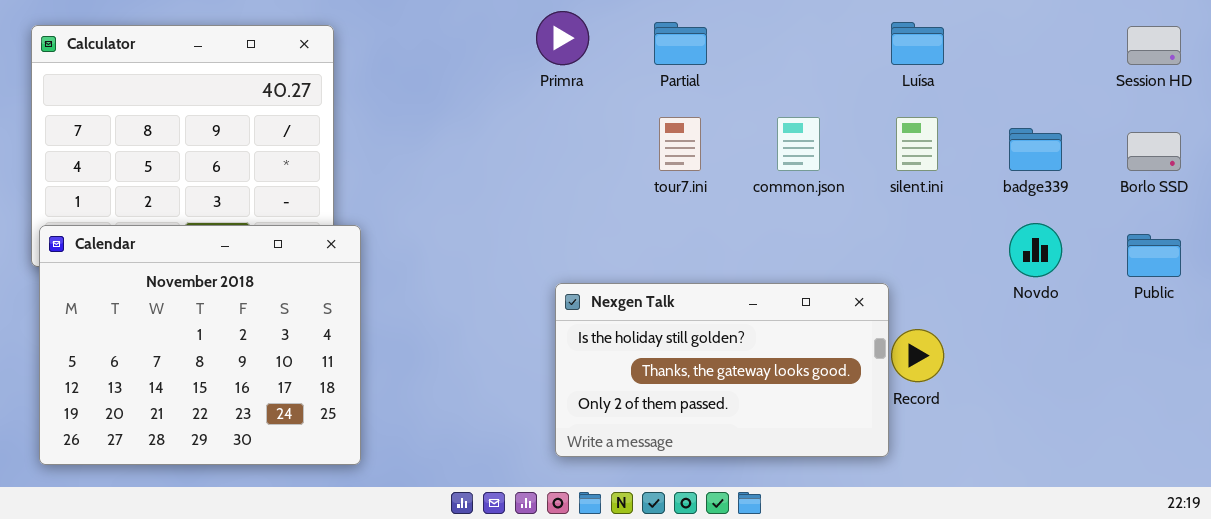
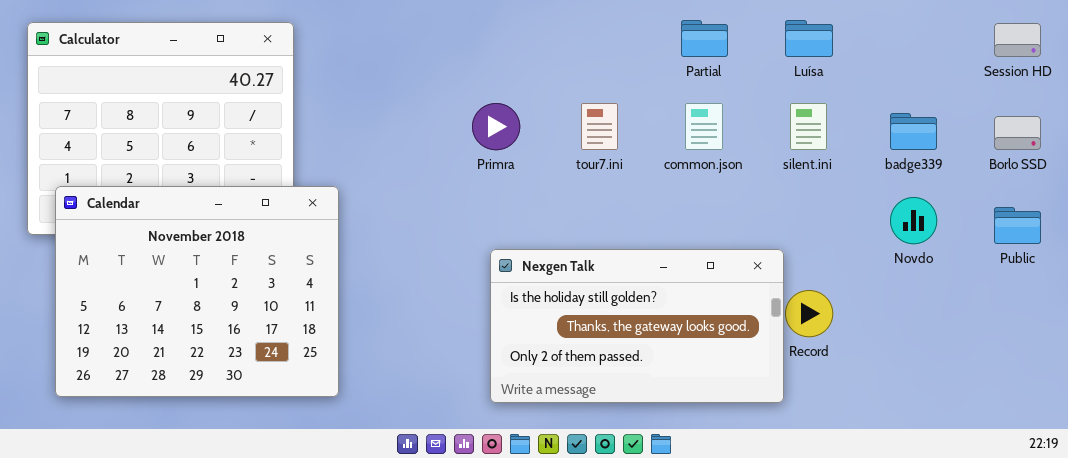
Primra: [536,11,589,65] -> [472,103,520,150], moved
Partial: [654,22,707,65] -> [681,20,728,57], moved
Calendar: [39,225,361,465] -> [55,186,339,397], moved

